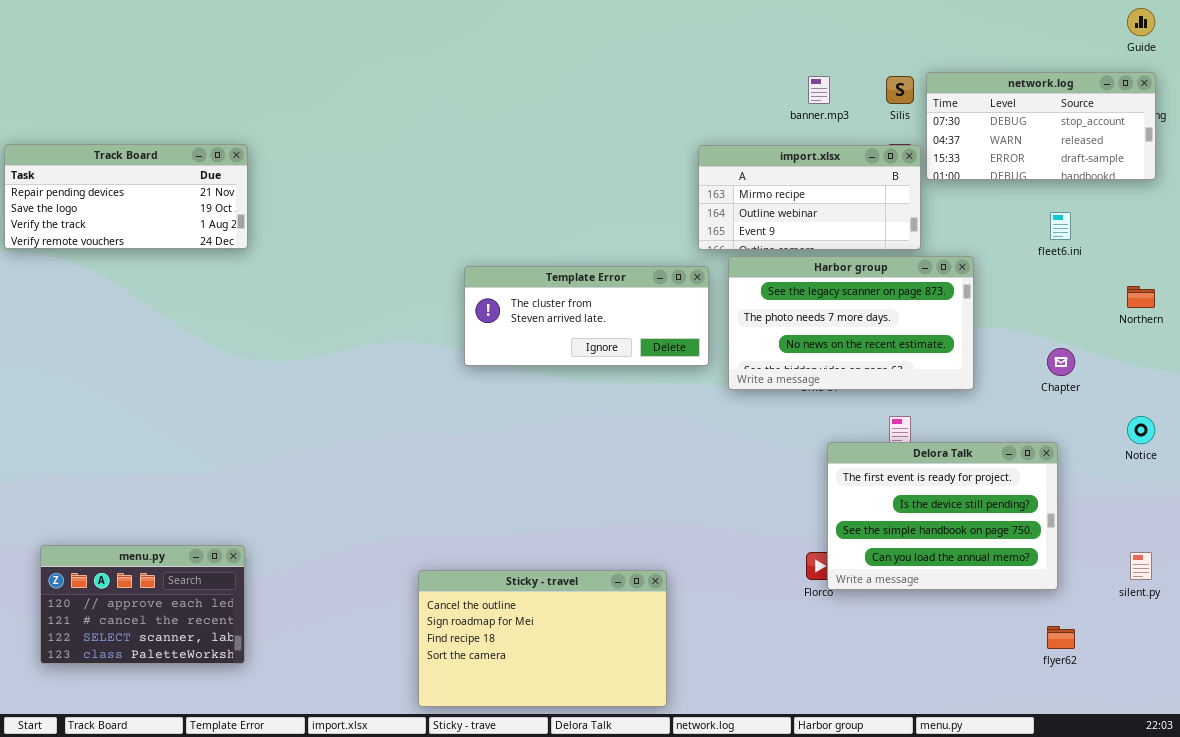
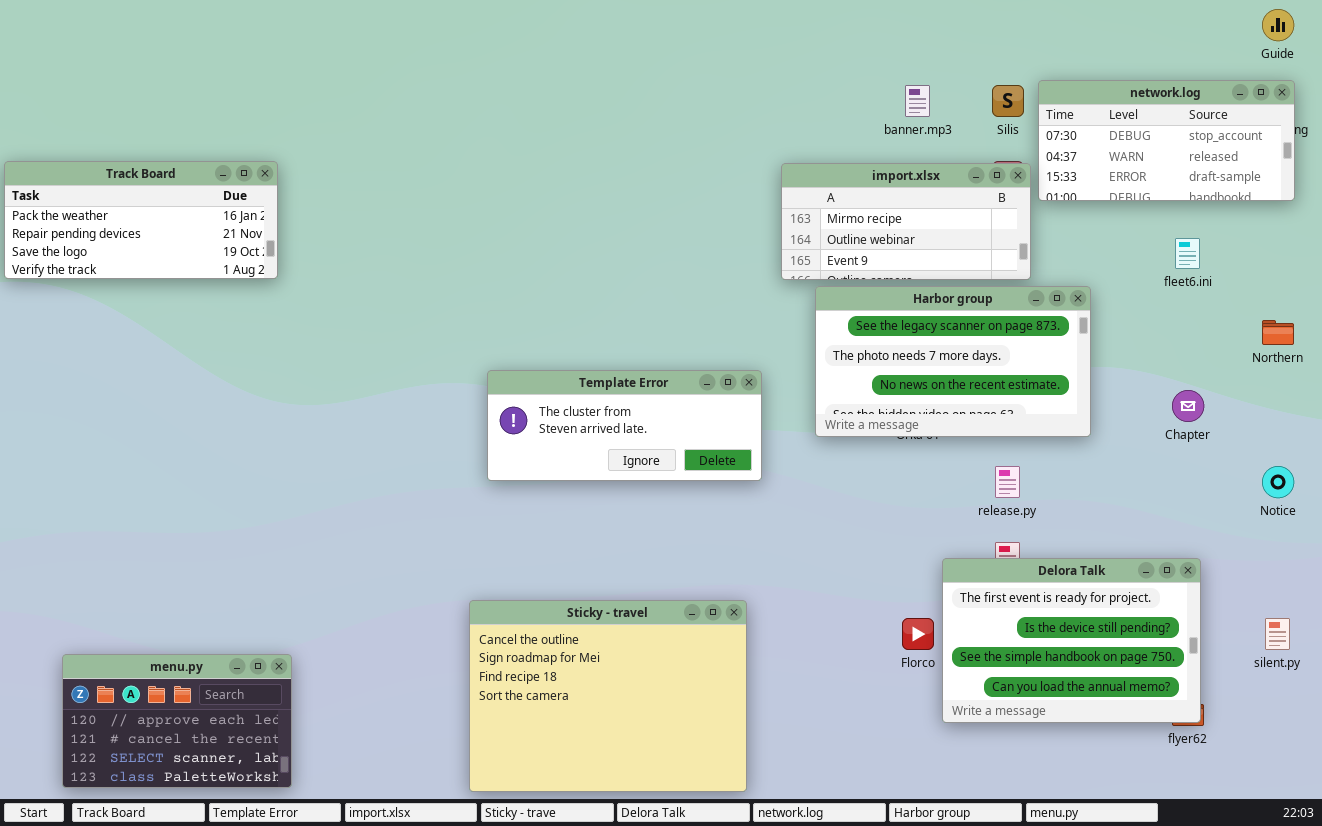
Track Board: [4,144,248,249] -> [4,161,278,279], scrolled up 1 row
Template Error: [464,266,709,366] -> [487,370,762,481], moved
Delora Talk: [827,442,1058,590] -> [942,558,1201,723], moved
menu.py: [40,545,245,664] -> [62,654,292,788], moved
Sticky - travel: [418,570,667,707] -> [469,600,747,792], resized

